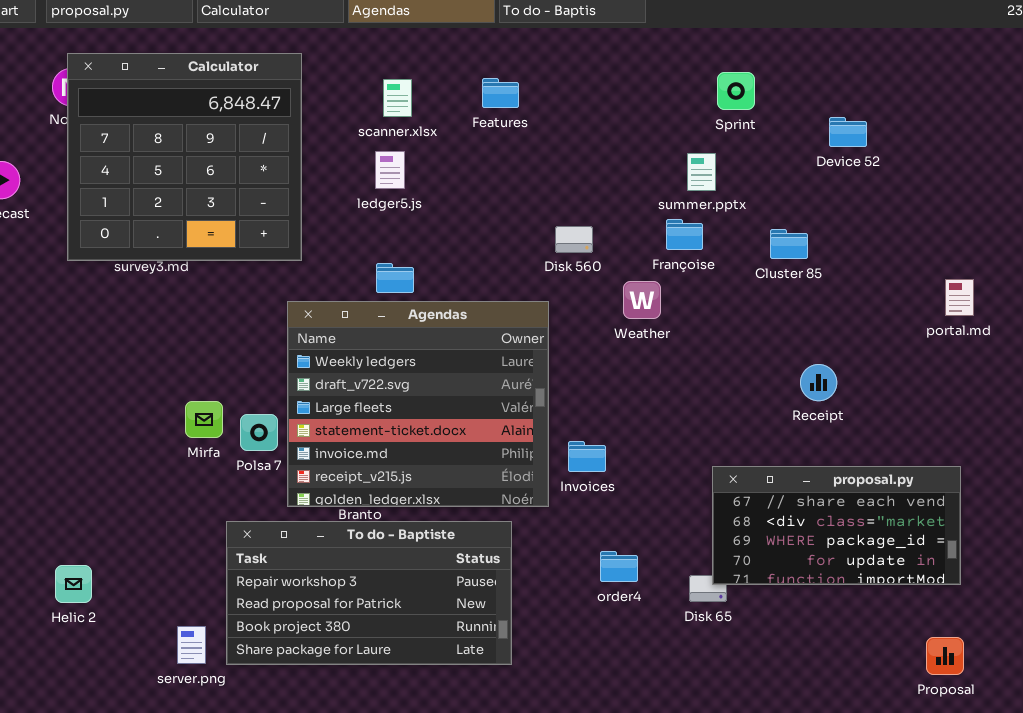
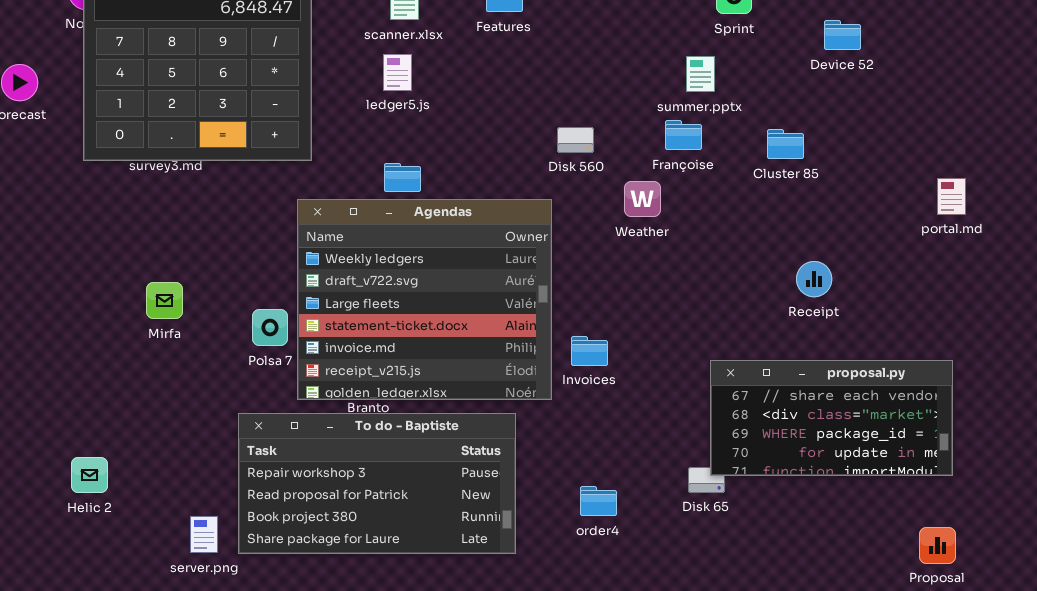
Mirfa: [185,401,223,438] -> [146,282,183,319], moved
order4: [600,551,638,582] -> [580,486,617,516], moved

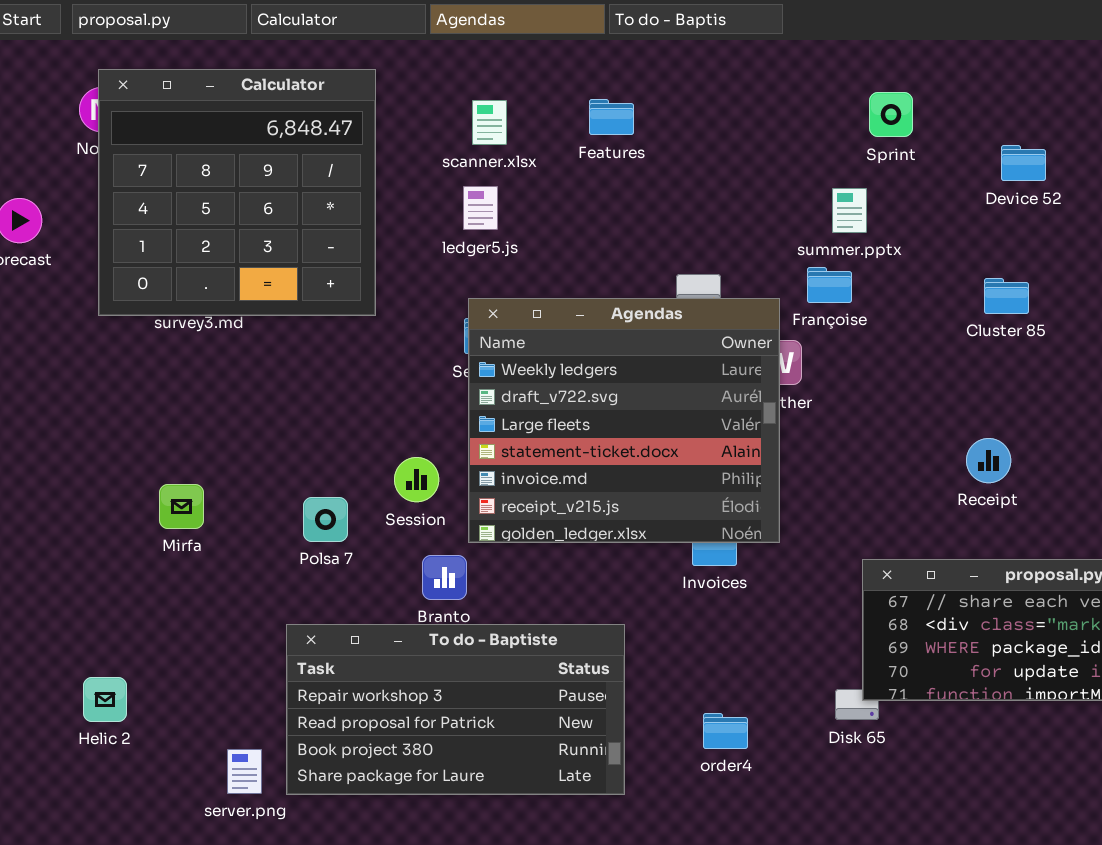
Cluster 85: [767,129,804,159] -> [984,278,1029,314], moved
Agendas: [297,199,552,400] -> [468,298,780,543], moved
Mirfa: [146,282,183,319] -> [159,484,204,529], moved

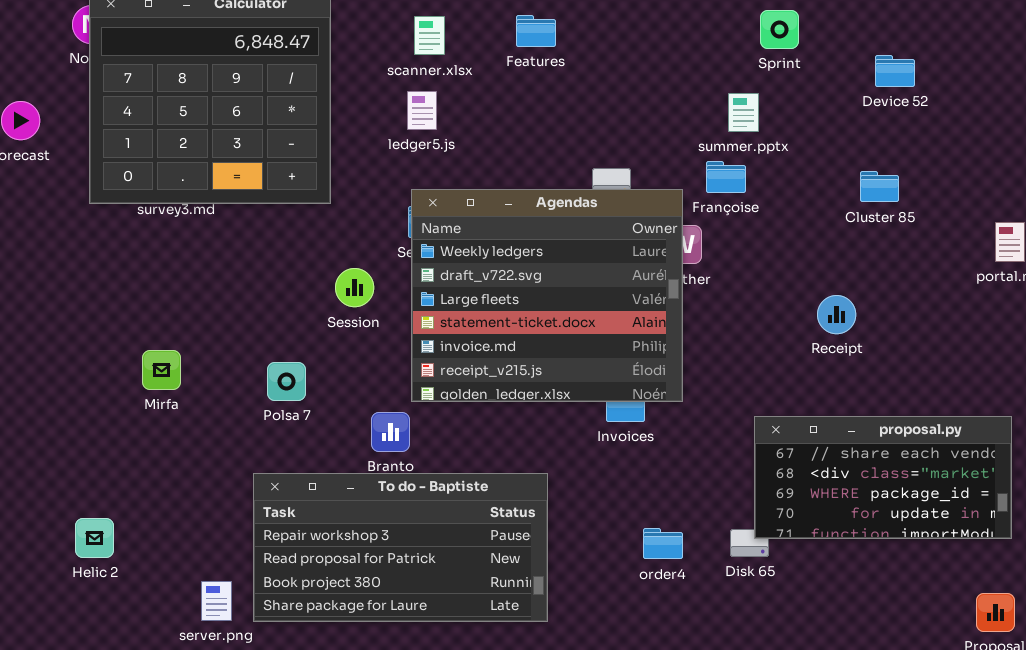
Receipt: [966,438,1011,483] -> [817,295,856,334], moved
Session: [394,457,439,502] -> [335,268,374,307], moved
order4: [703,713,748,749] -> [643,528,683,559], moved

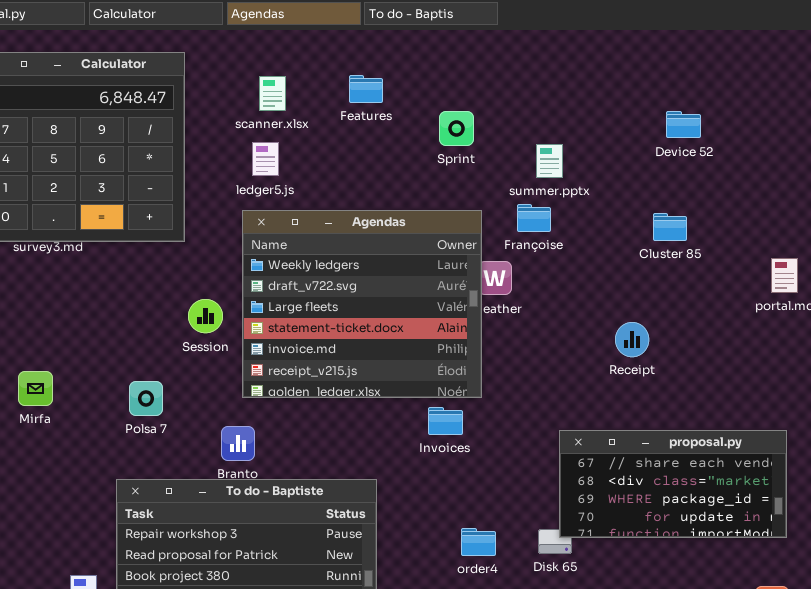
Sprint: [760,10,799,49] -> [439,111,474,146], moved
Agendas: [411,189,683,402] -> [242,210,482,398], moved

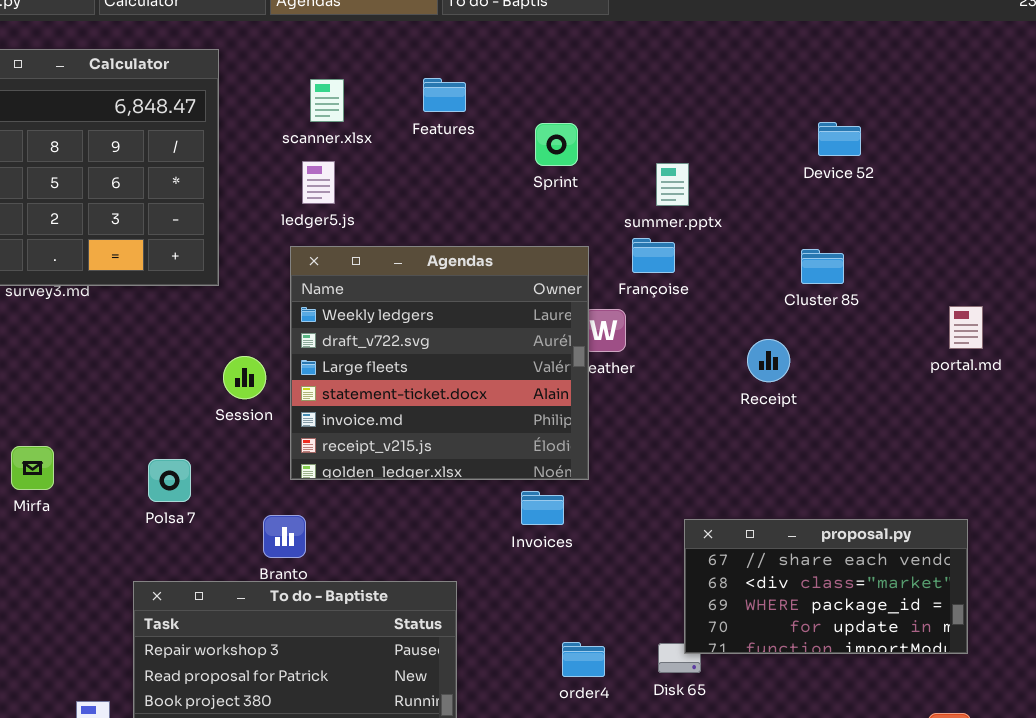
Receipt: [615,322,649,357] -> [747,339,790,382], moved

